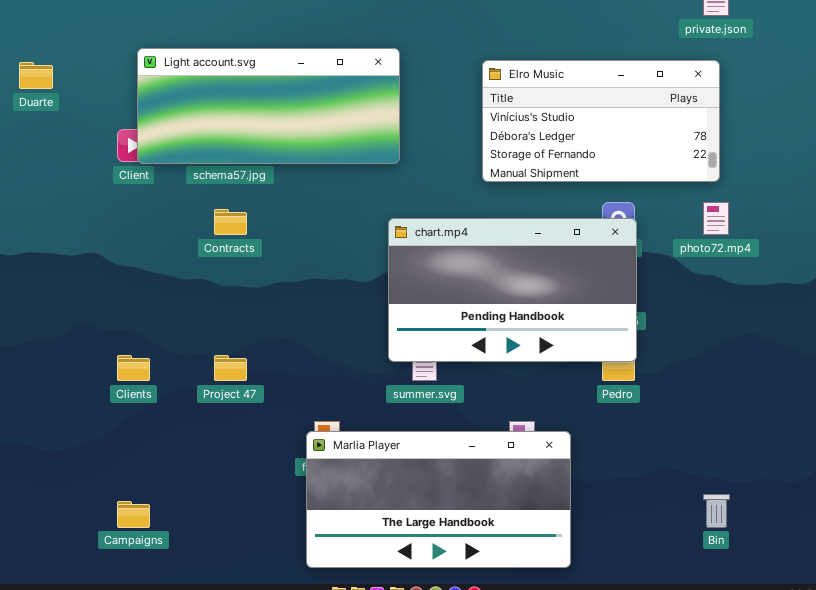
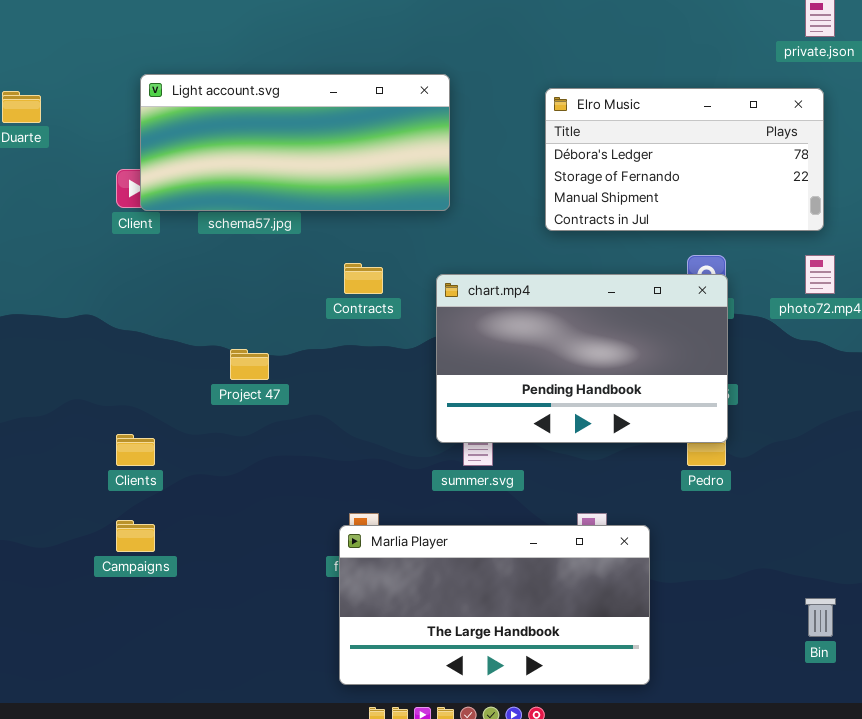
Elro Music: [482,60,720,182] -> [545,88,824,231], scrolled down 1 row
Contracts: [214,209,247,235] -> [344,263,383,294], moved
Project 47: [214,355,247,381] -> [230,349,269,380], moved
Campaigns: [117,501,150,528] -> [116,520,155,552], moved

